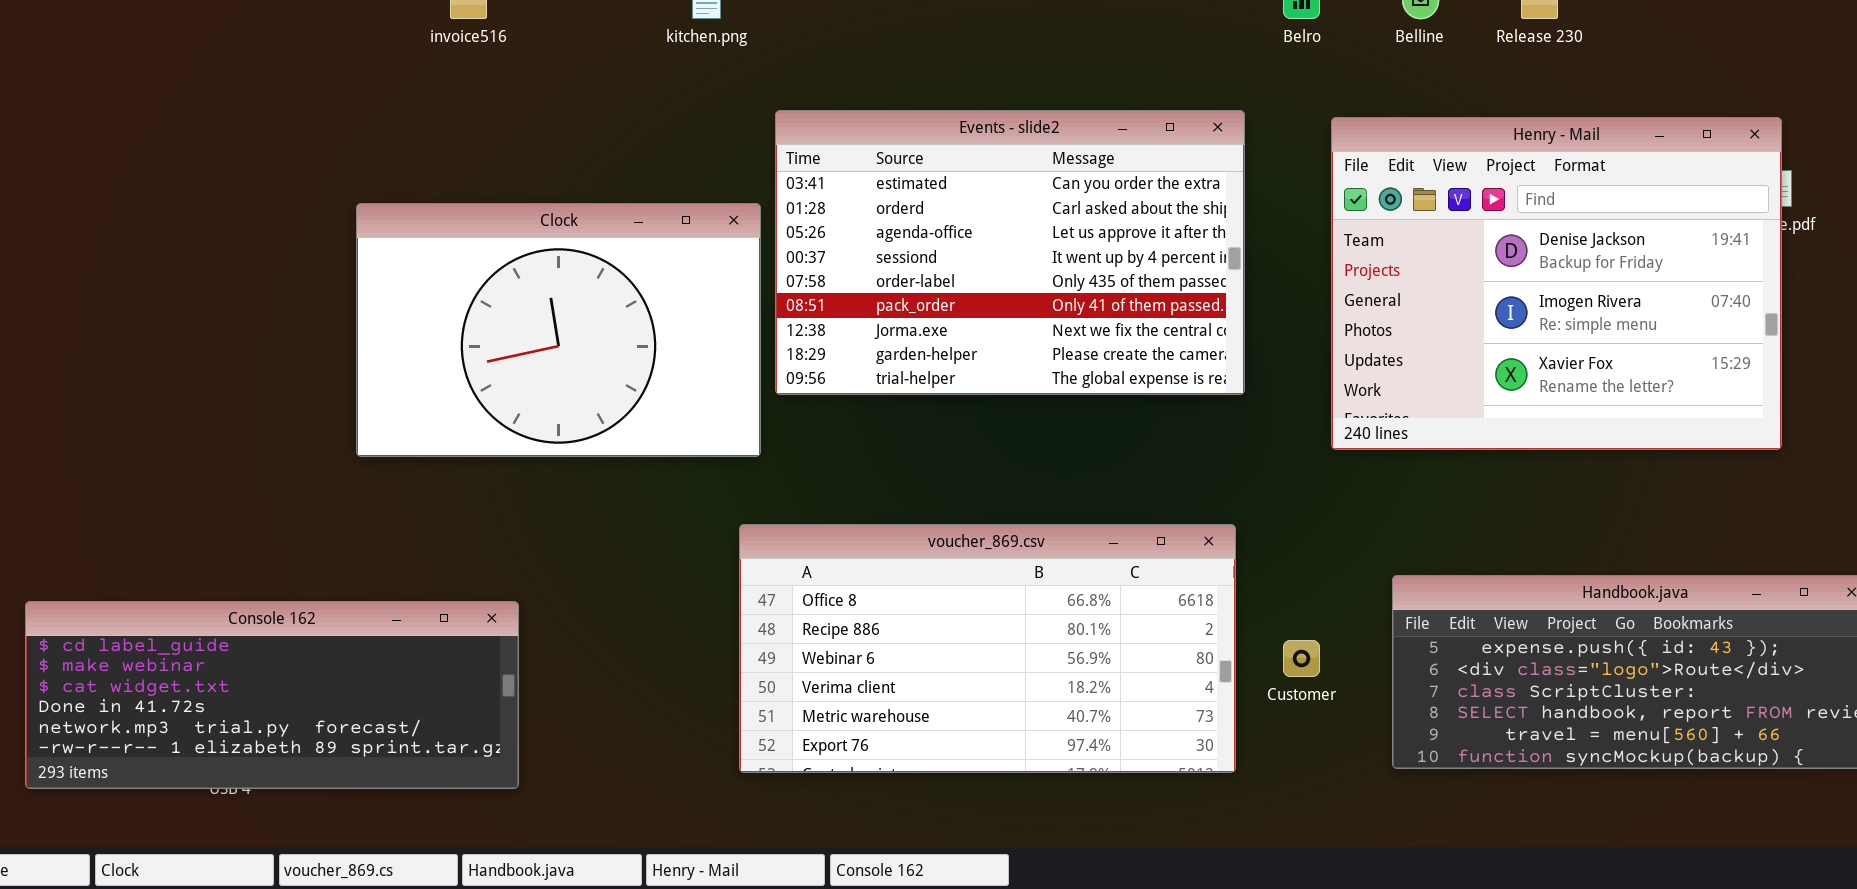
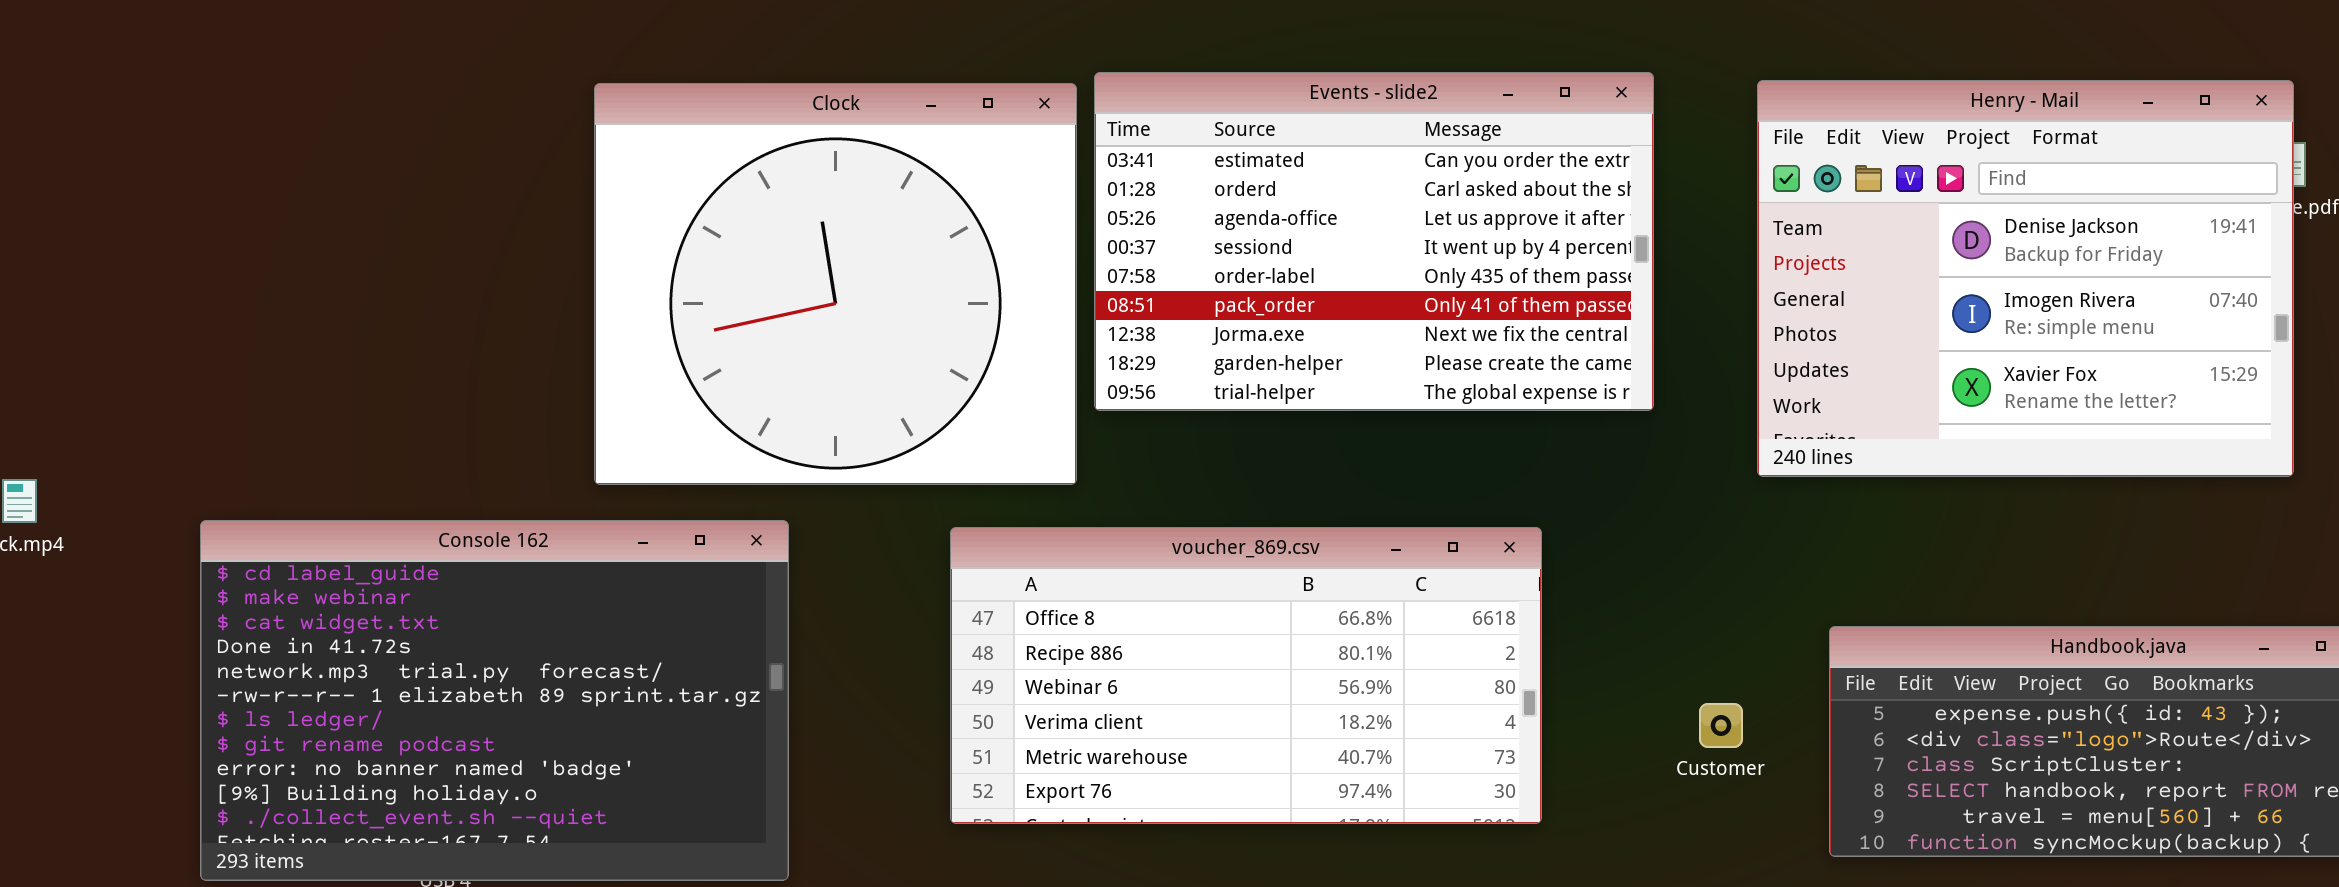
Clock: [356,203,761,457] -> [594,83,1077,485], resized
voucher_869.csv: [739,524,1236,773] -> [950,527,1542,824], moved
Console 162: [25,601,519,789] -> [200,520,789,881], resized

